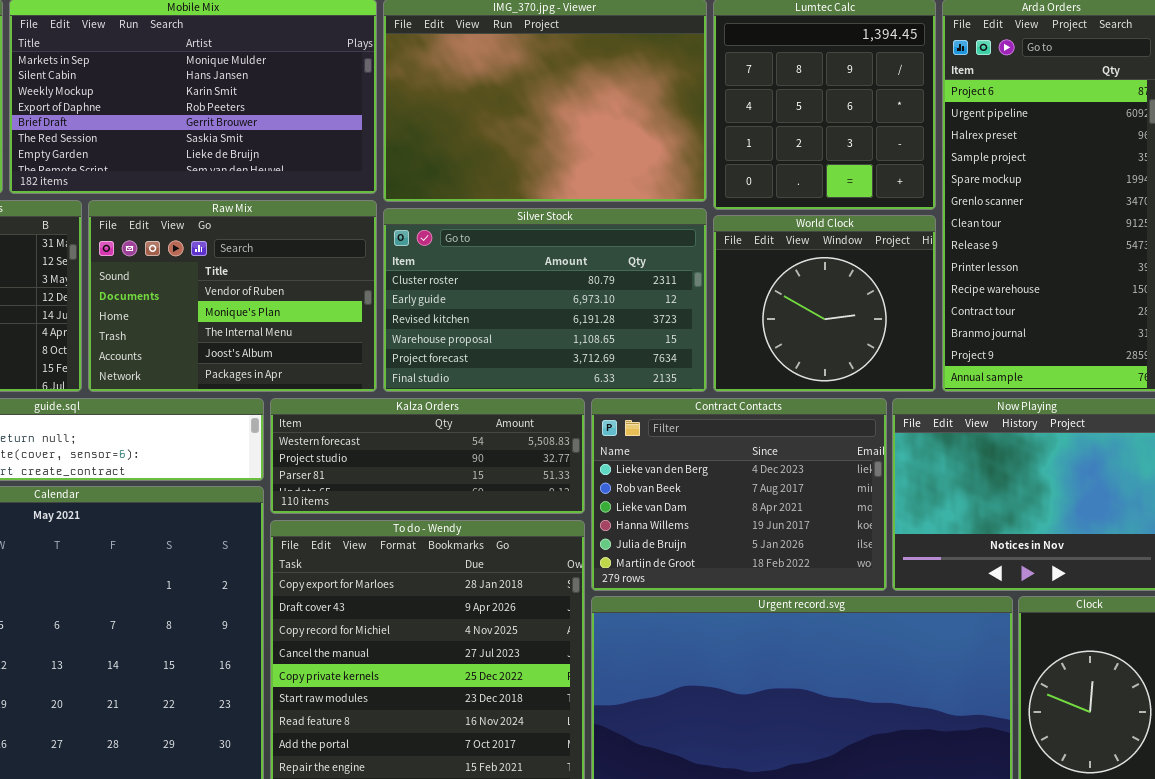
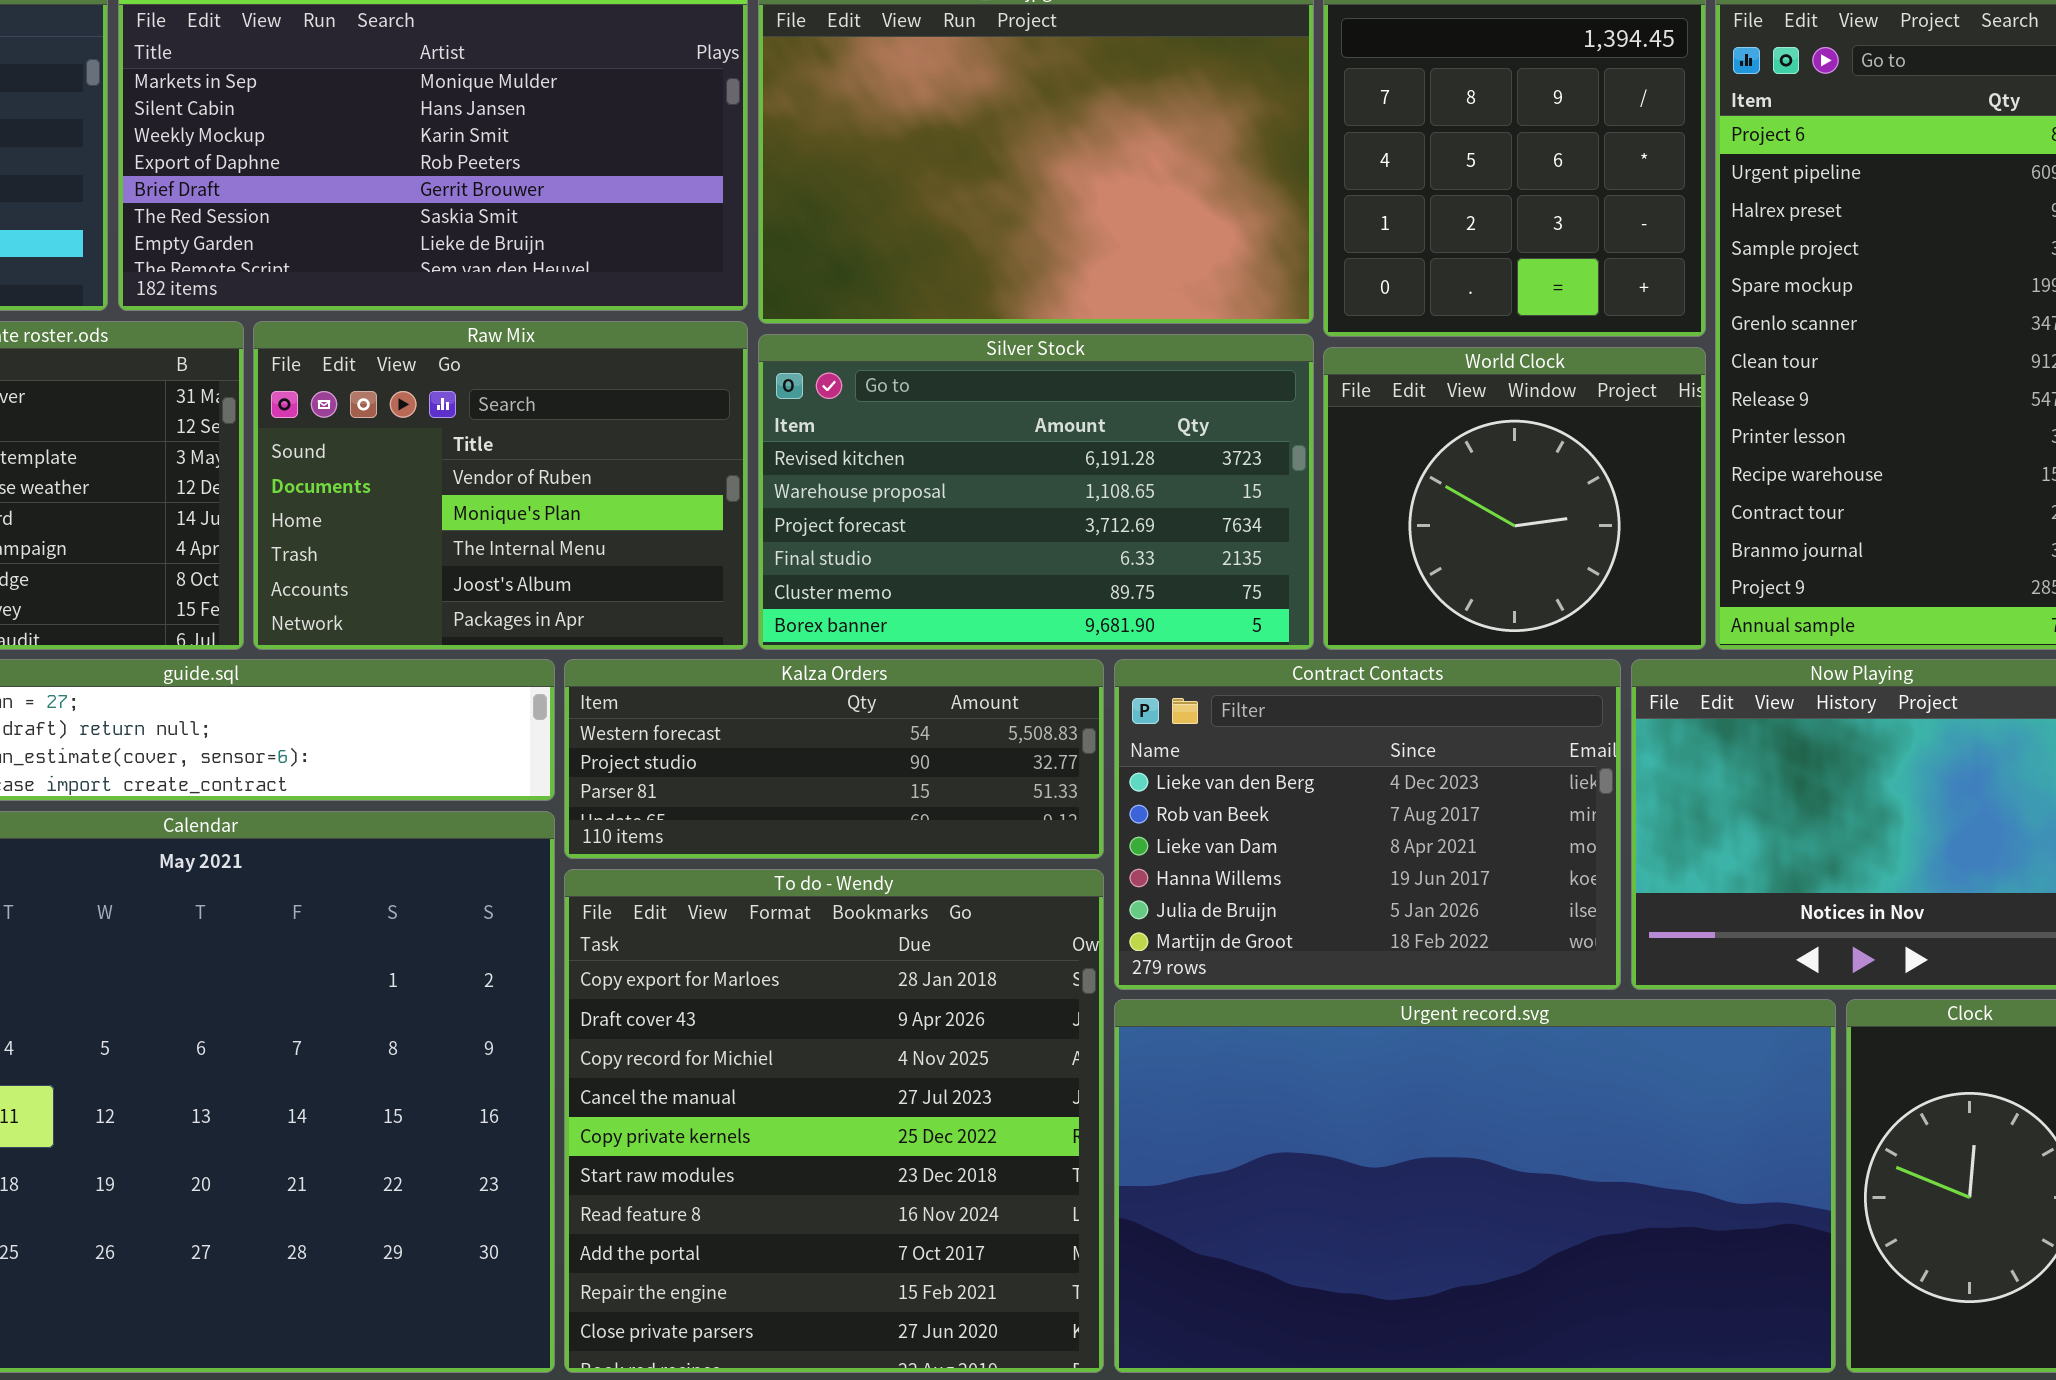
Silver Stock: [383,208,707,392] -> [758,334,1314,650], scrolled down 2 rows

